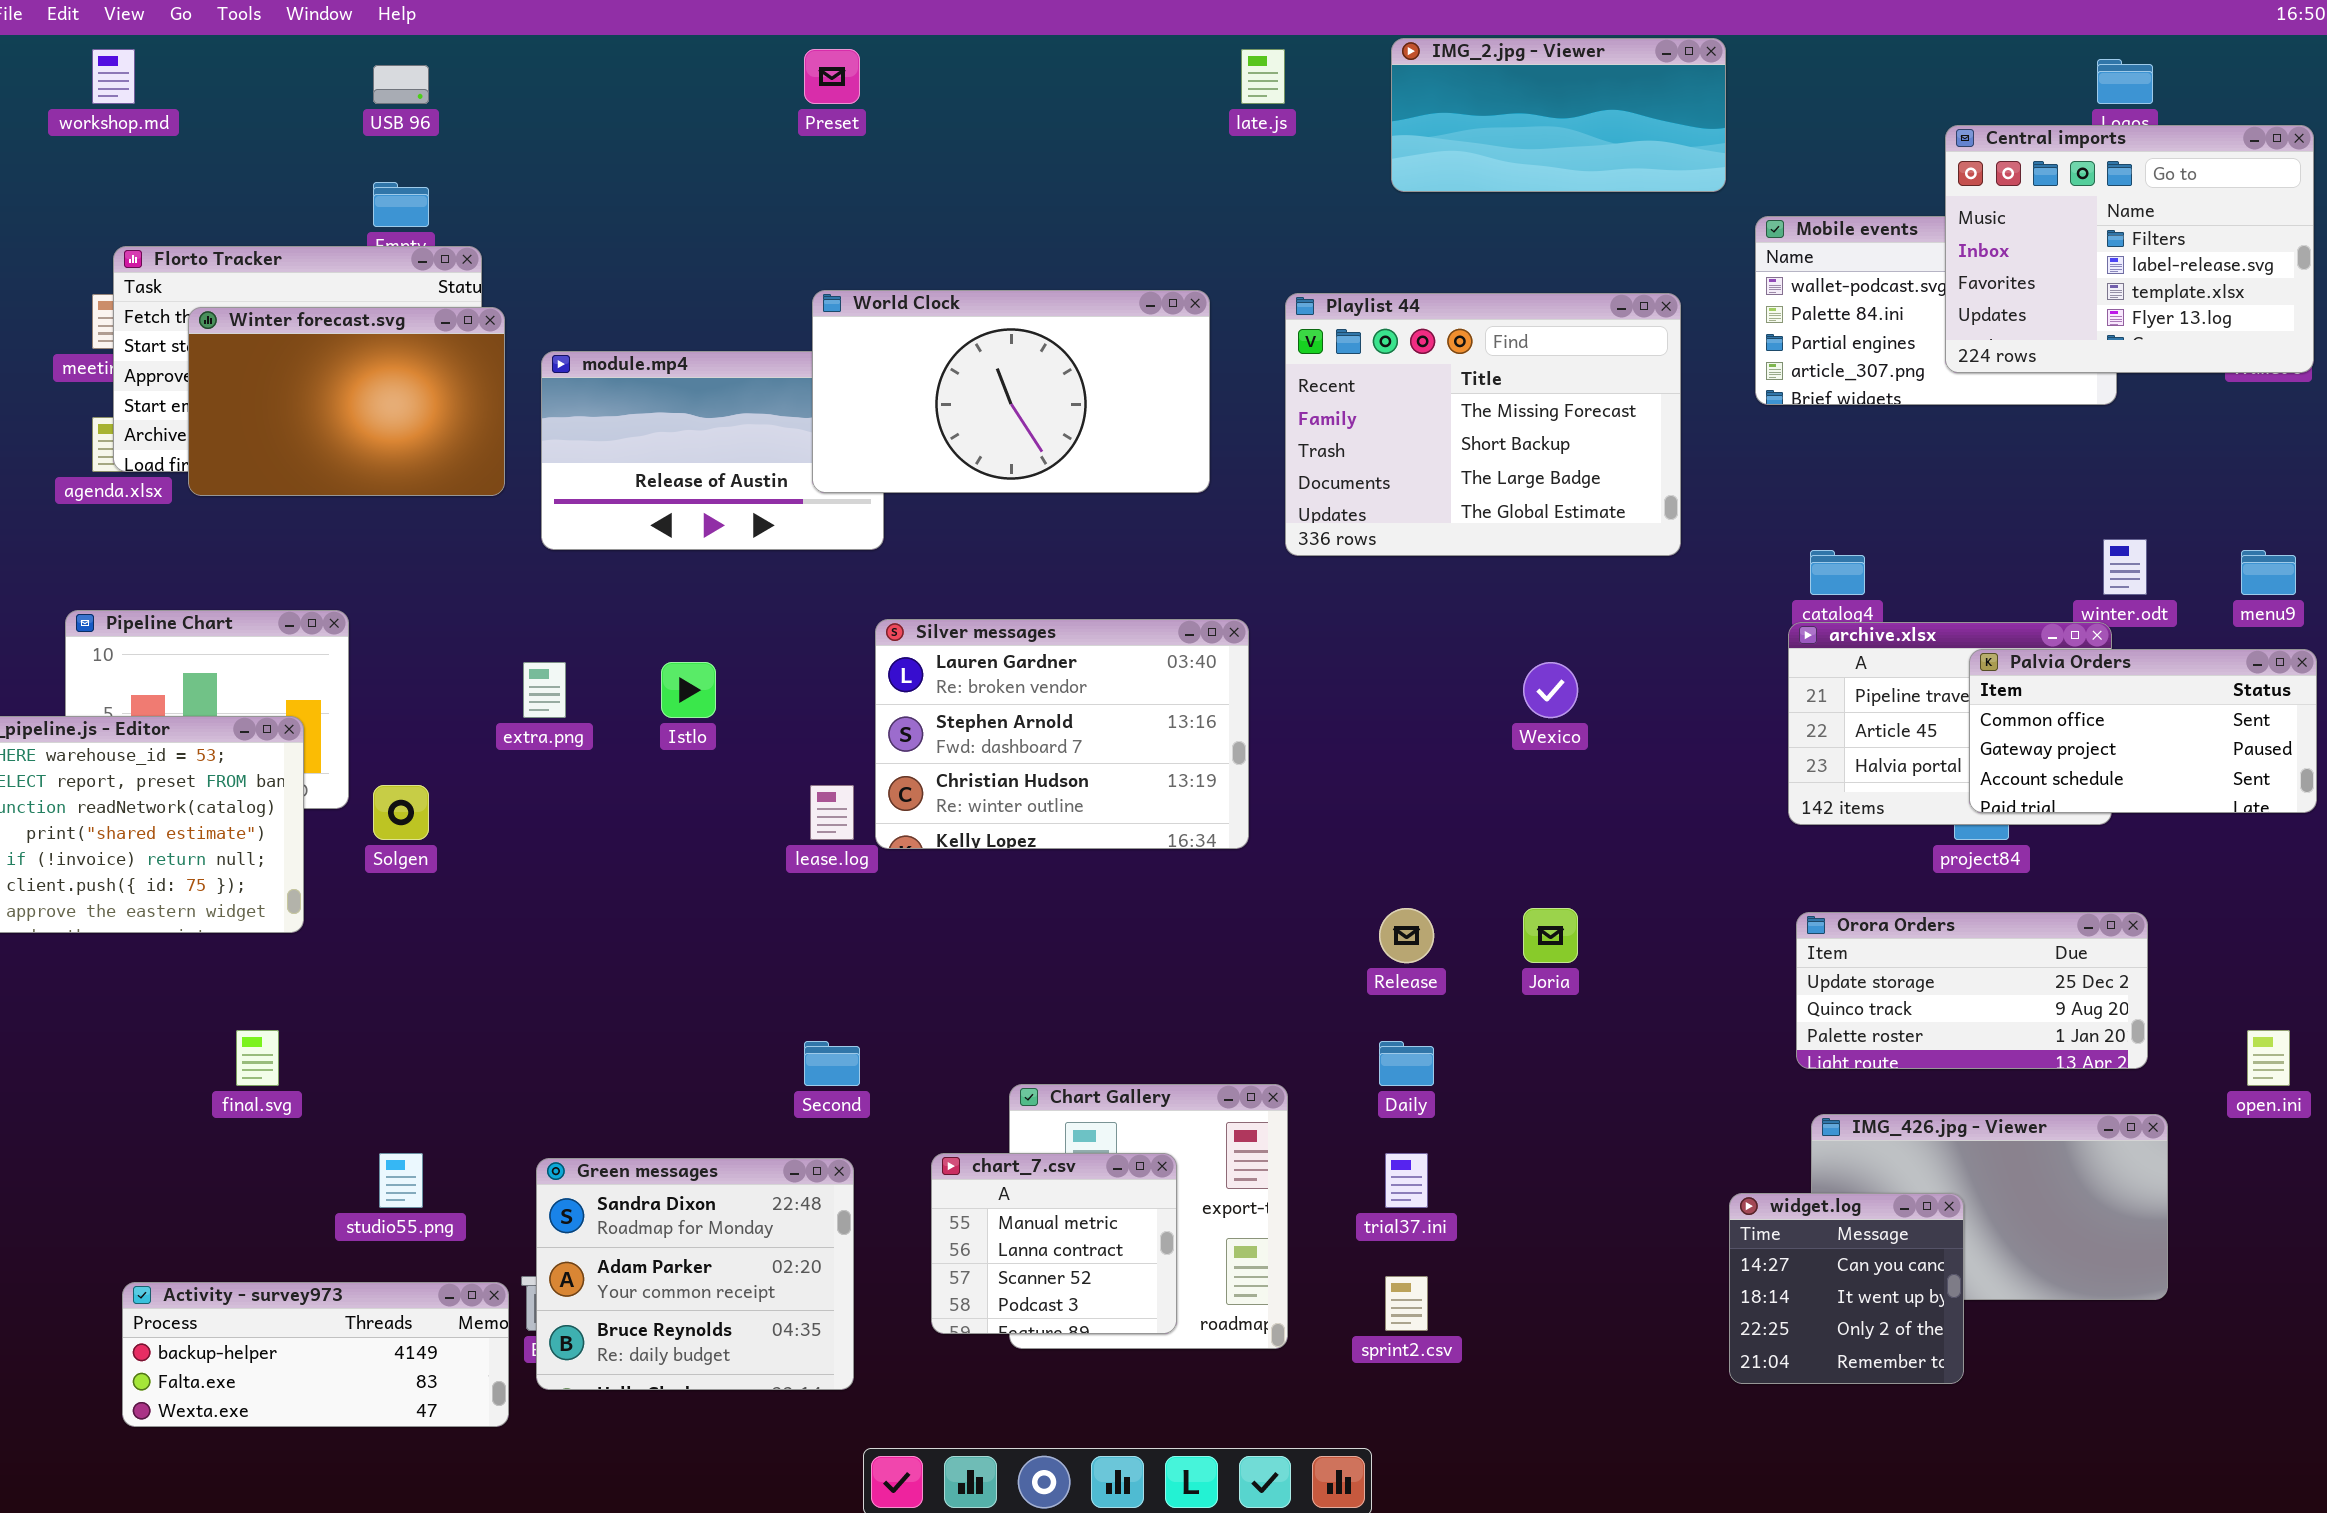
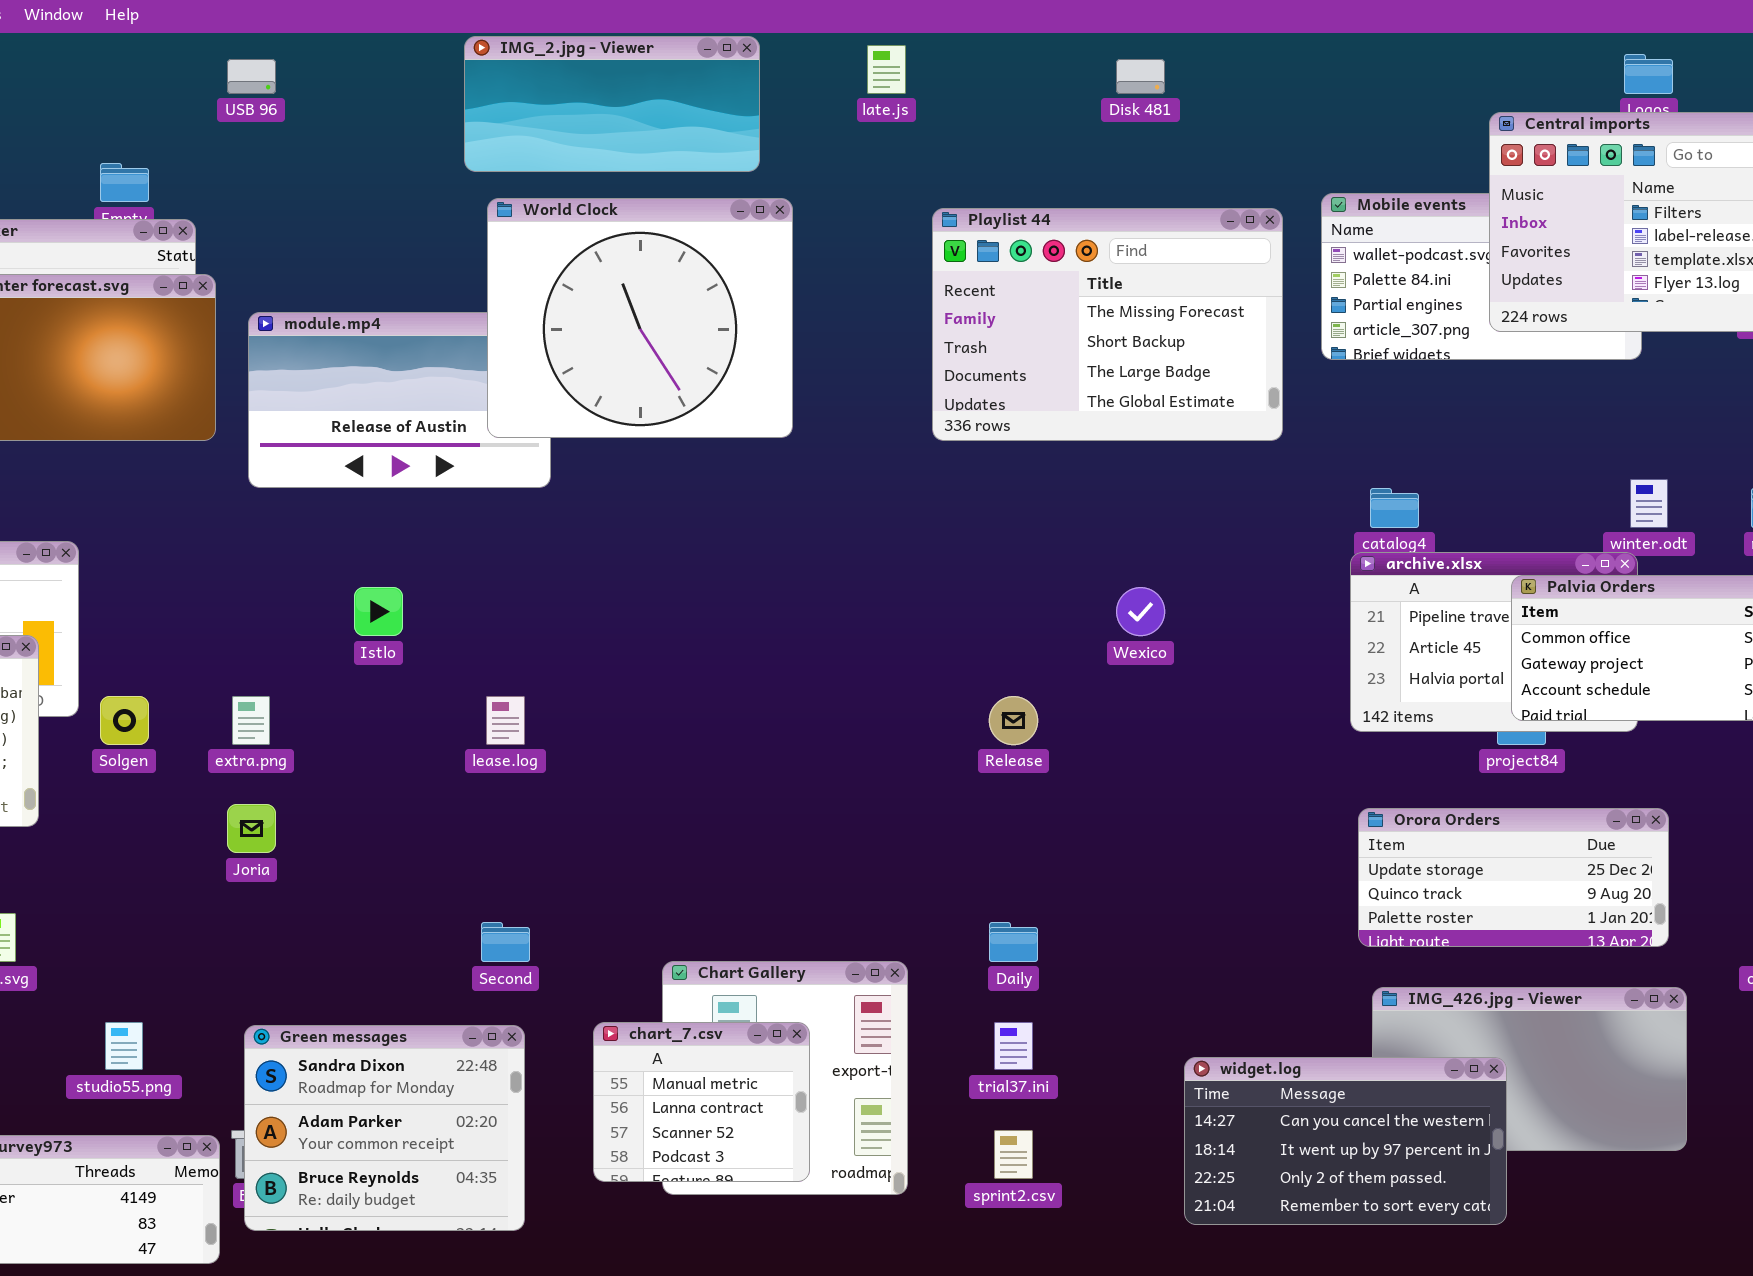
IMG_2.jpg - Viewer: [1391,38,1726,192] -> [464,36,760,172], moved
USB 96: [373,65,429,104] -> [227,59,276,94], moved
World Clock: [812,290,1210,493] -> [487,198,793,438], resized
Playlist 44: [1285,293,1681,556] -> [932,208,1283,441], moved
Silver messages: [875,619,1249,849] -> none, closed
extra.png: [523,662,566,718] -> [232,696,270,745], moved
Release: [1379,908,1434,963] -> [989,696,1038,745], moved
Joria: [1523,908,1578,963] -> [227,804,276,853], moved
widget.log: [1729,1193,1964,1384] -> [1184,1057,1507,1225], resized

